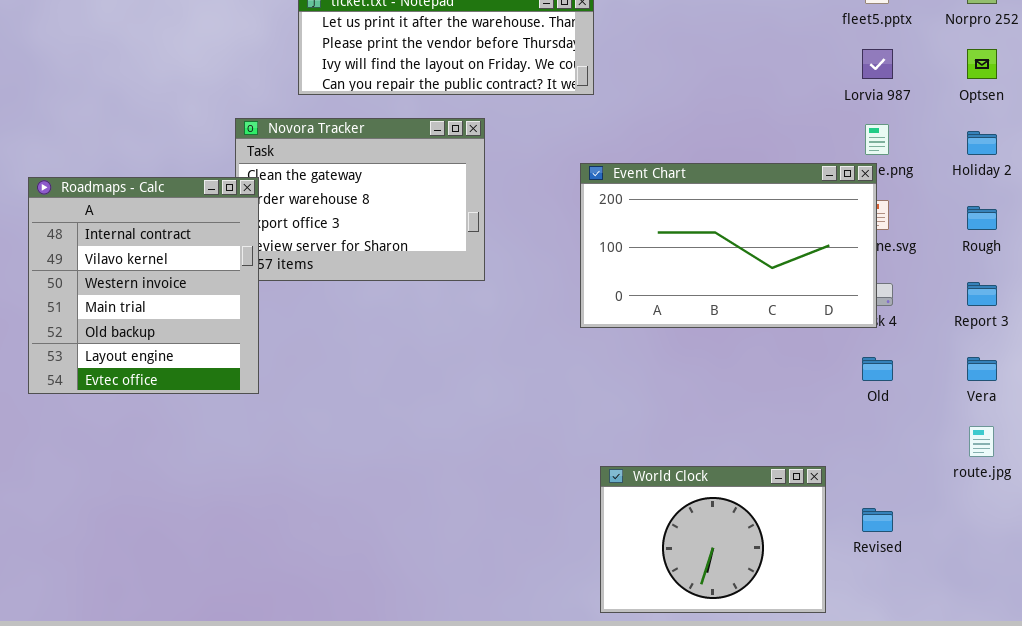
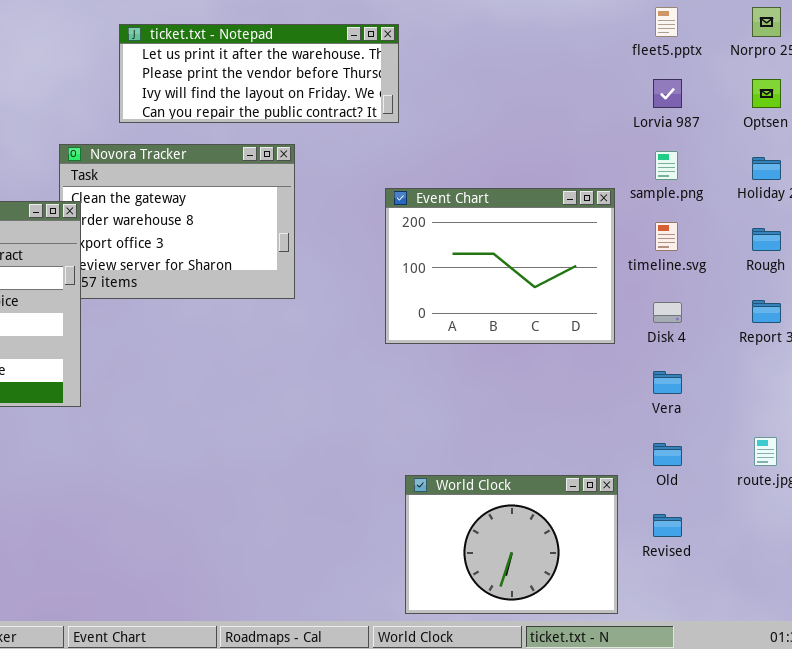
Event Chart: [580,163,877,328] -> [385,188,615,344], resized
Old: [862,357,893,381] -> [653,443,682,466], moved
Vera: [967,357,997,381] -> [653,371,682,394], moved

